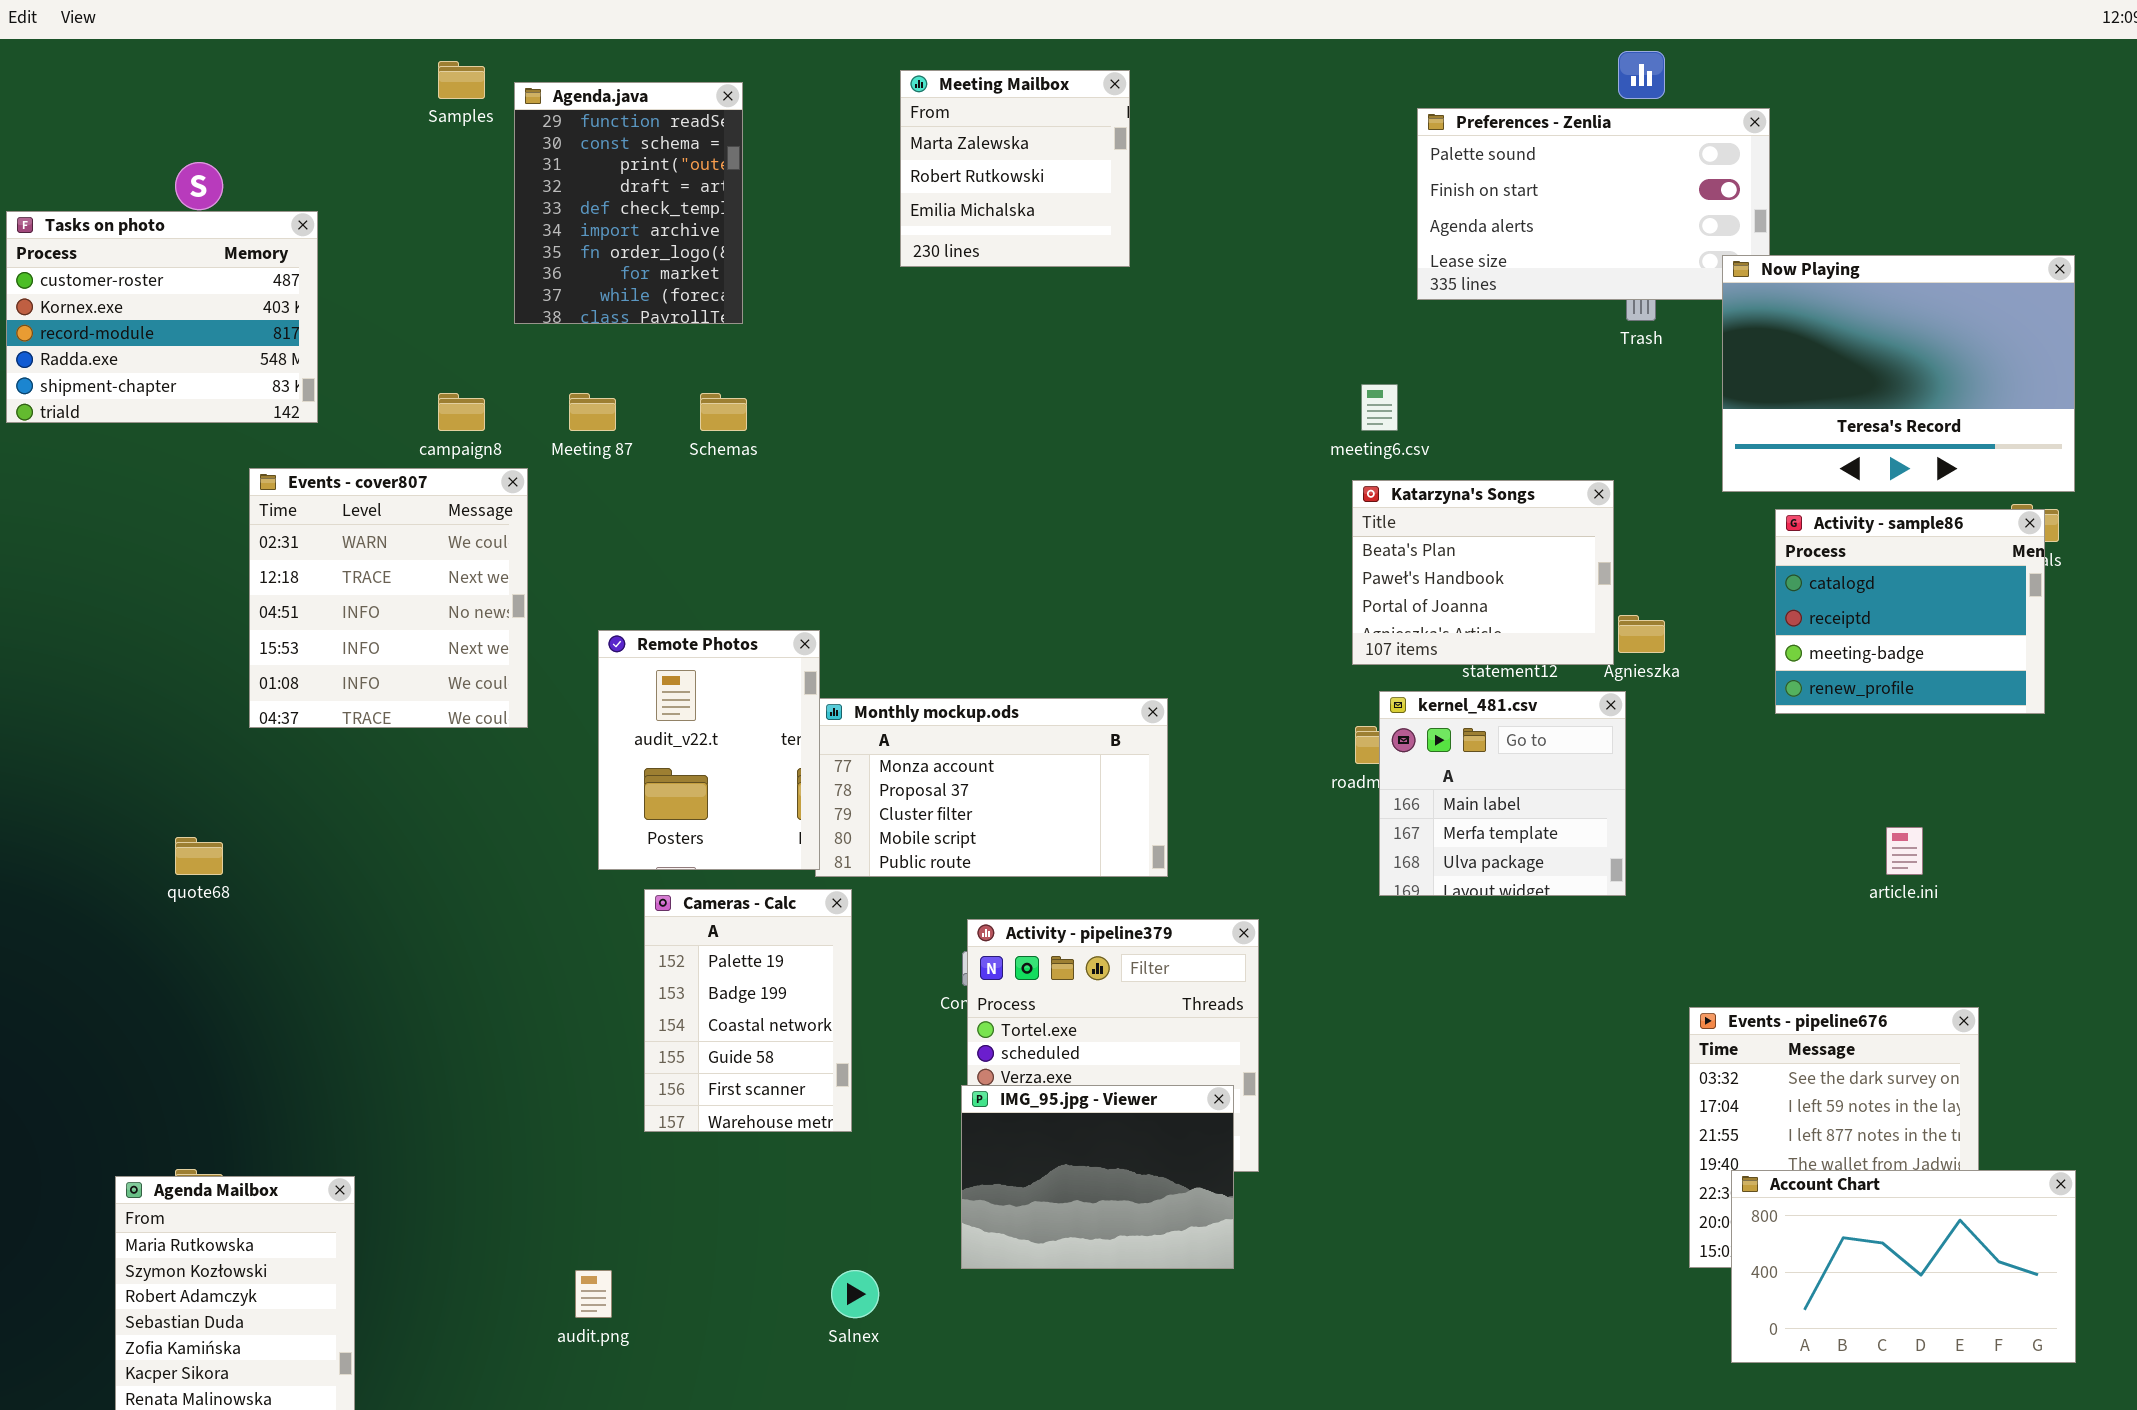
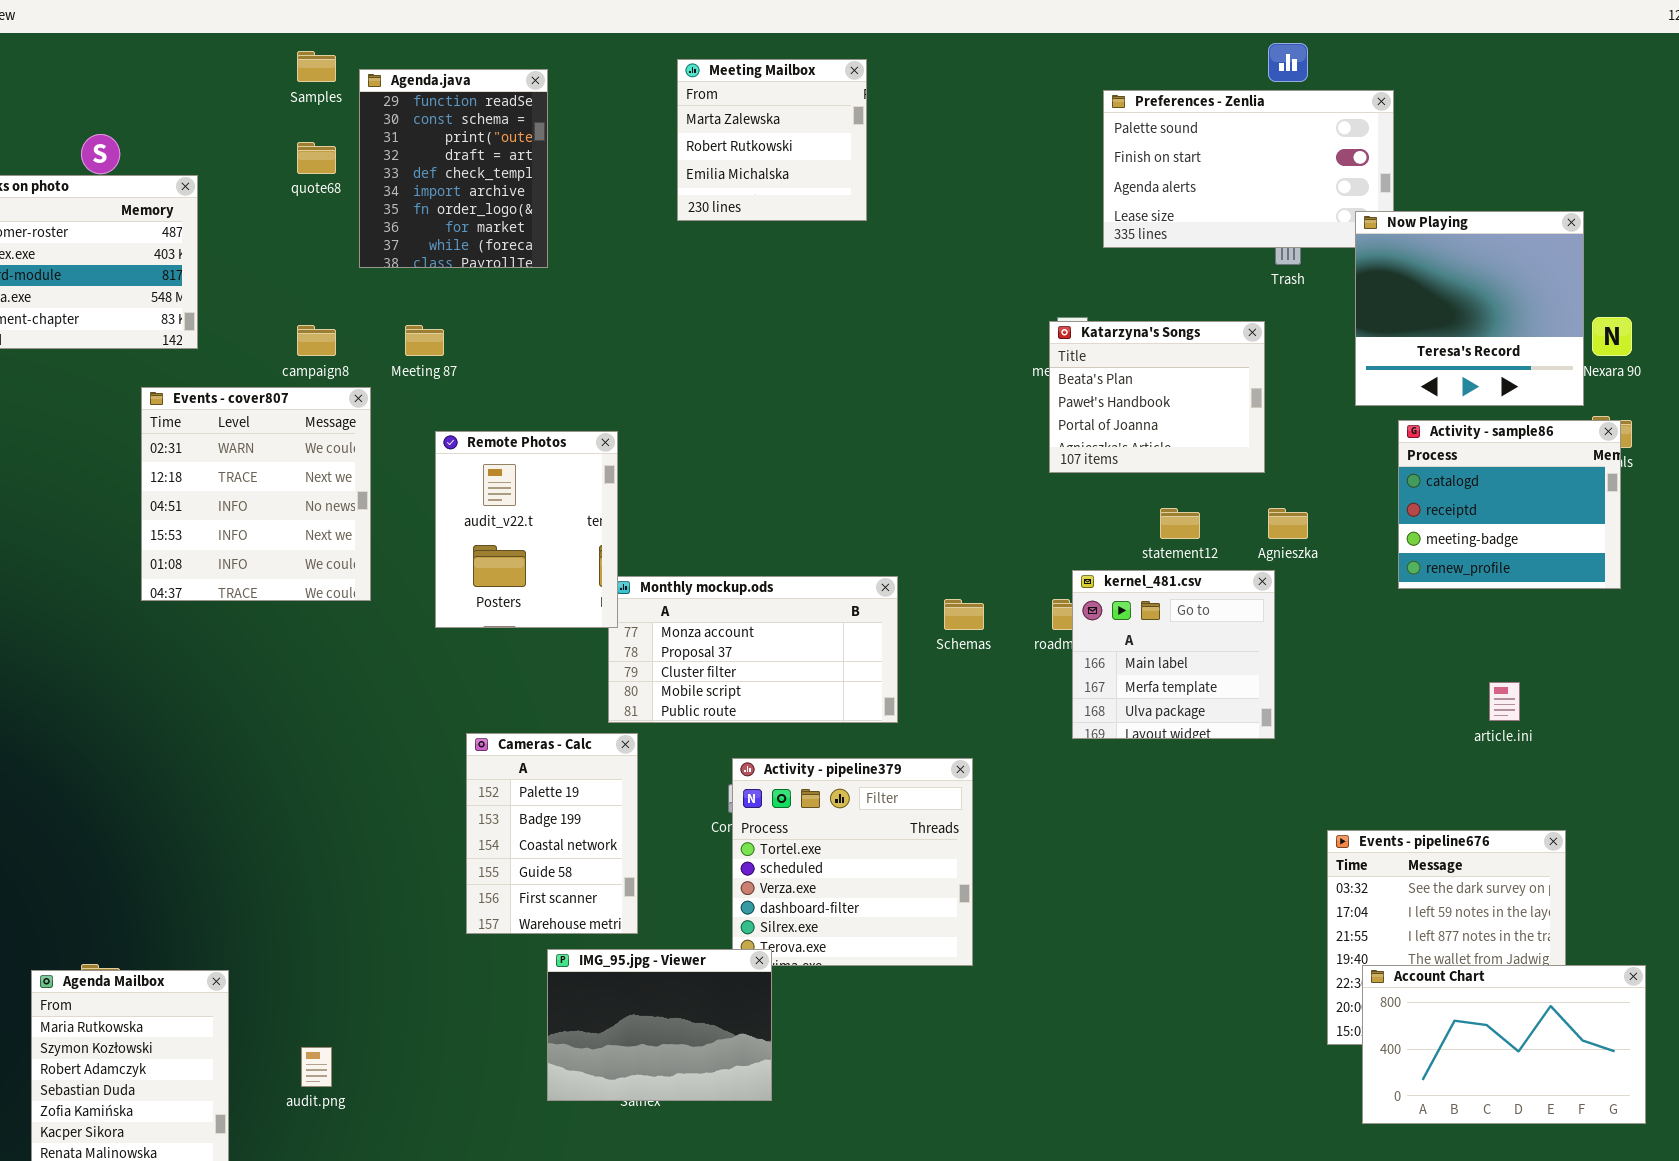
Now Playing: [1722,255,2075,492] -> [1355,211,1584,406], resized
Schemas: [700,393,747,431] -> [944,599,984,630], moved
Katarzyna's Songs: [1352,480,1614,665] -> [1049,321,1265,473], moved
Remote Photos: [598,630,820,870] -> [435,431,618,628], moved
quote68: [175,837,223,875] -> [297,142,336,174], moved
IMG_95.jpg - Viewer: [961,1085,1234,1269] -> [547,949,772,1101], moved
audit.png: [575,1270,612,1318] -> [301,1047,332,1087], moved

